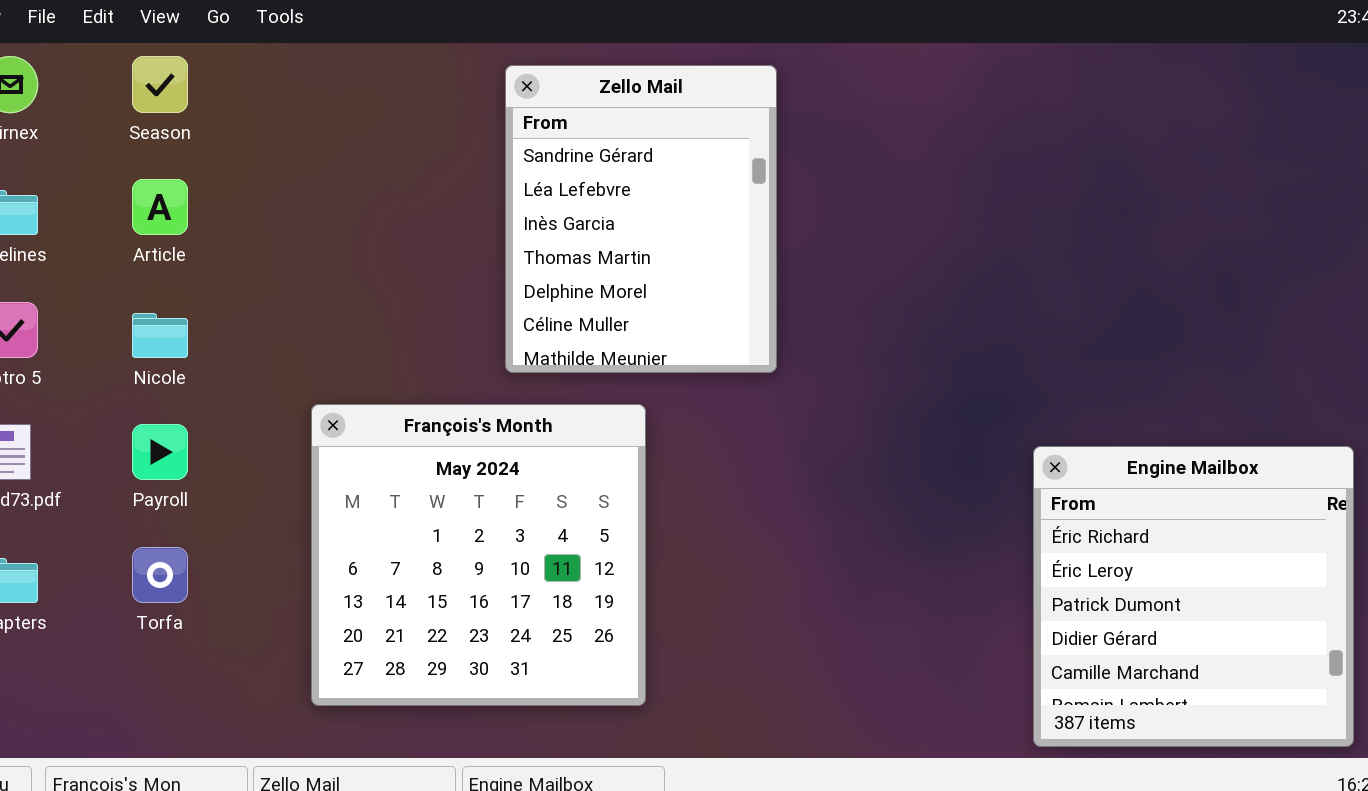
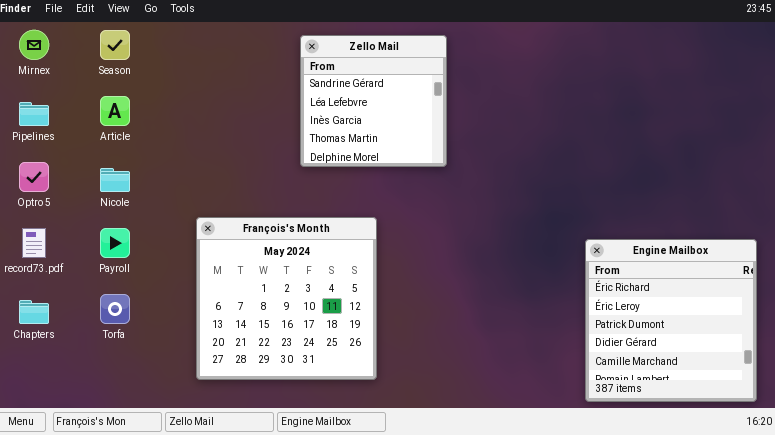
Zello Mail: [505,65,777,373] -> [300,35,447,167], resized

